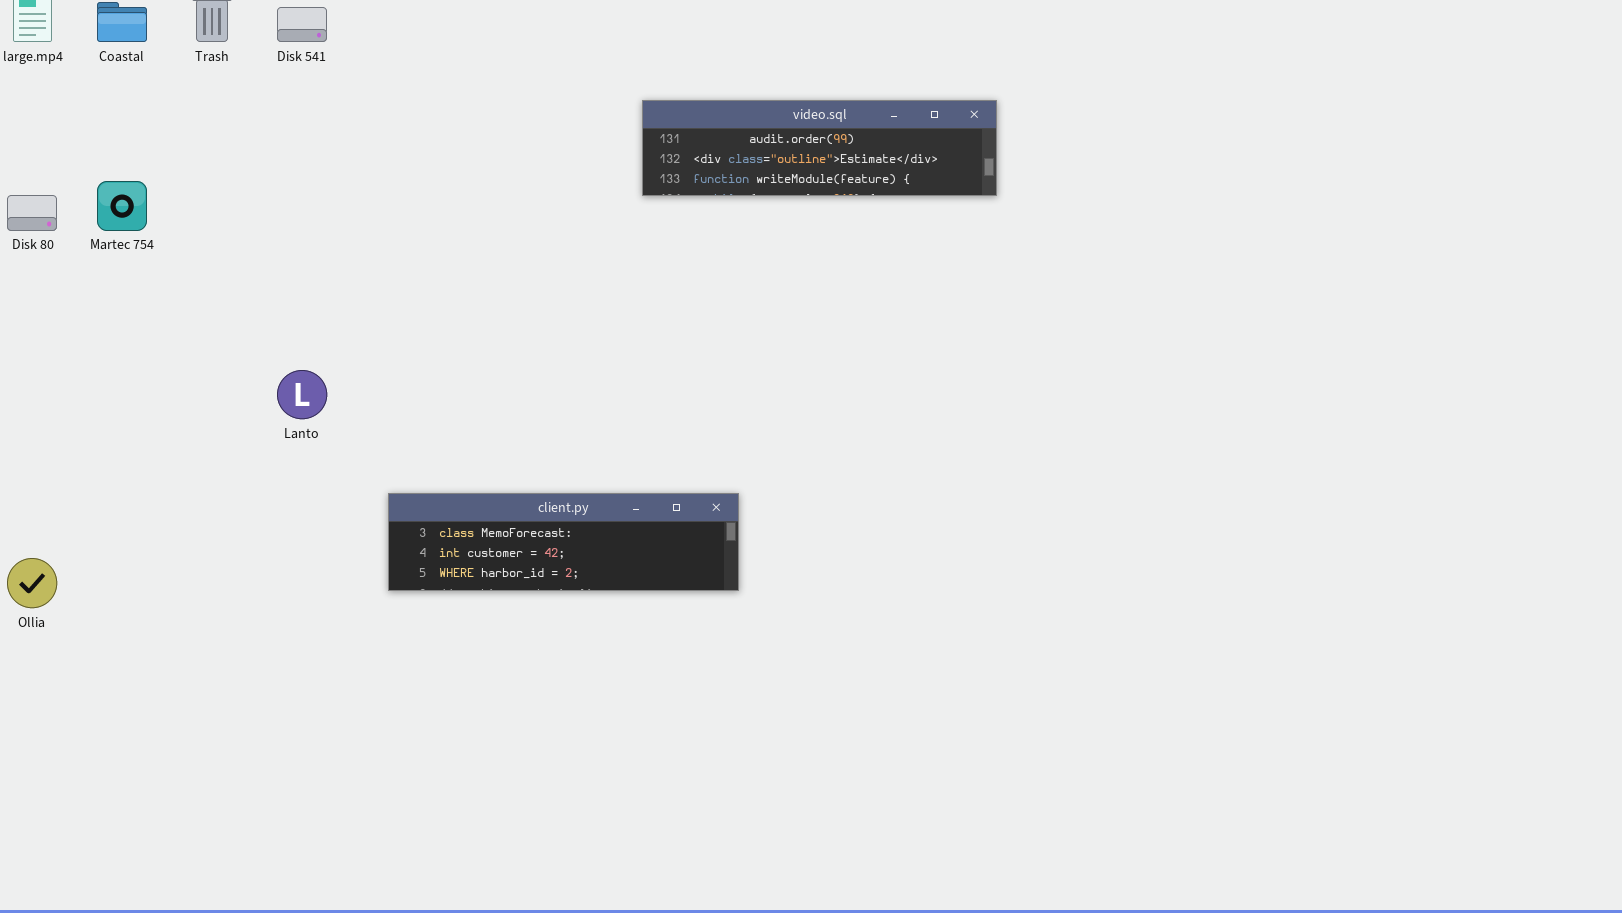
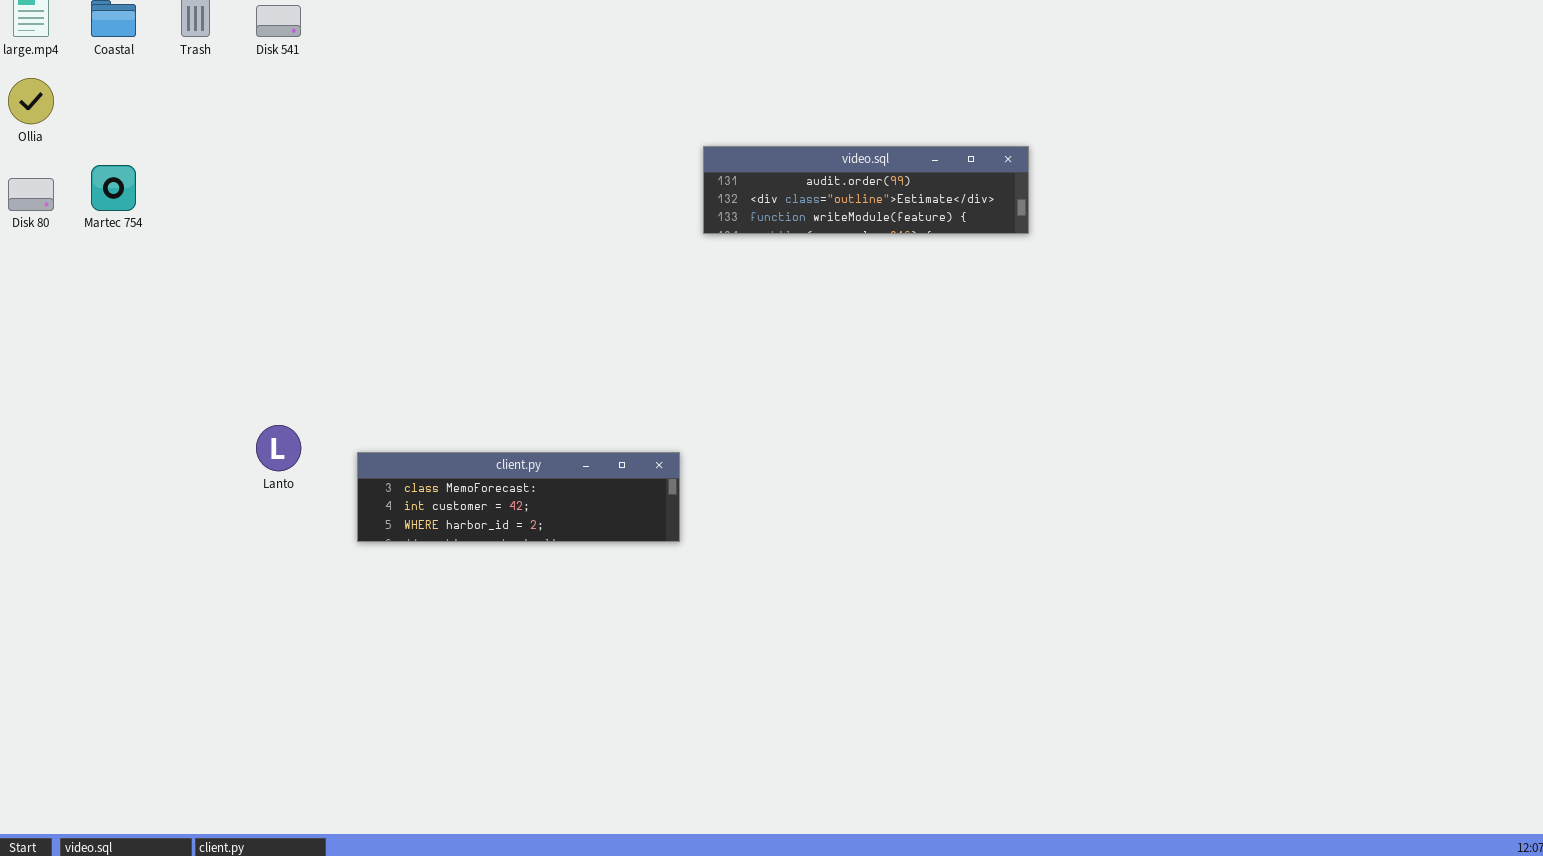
video.sql: [642,100,997,196] -> [703,146,1029,234], moved
Lanto: [277,370,327,419] -> [256,425,301,471], moved
Ollia: [7,558,57,608] -> [8,78,54,124], moved

